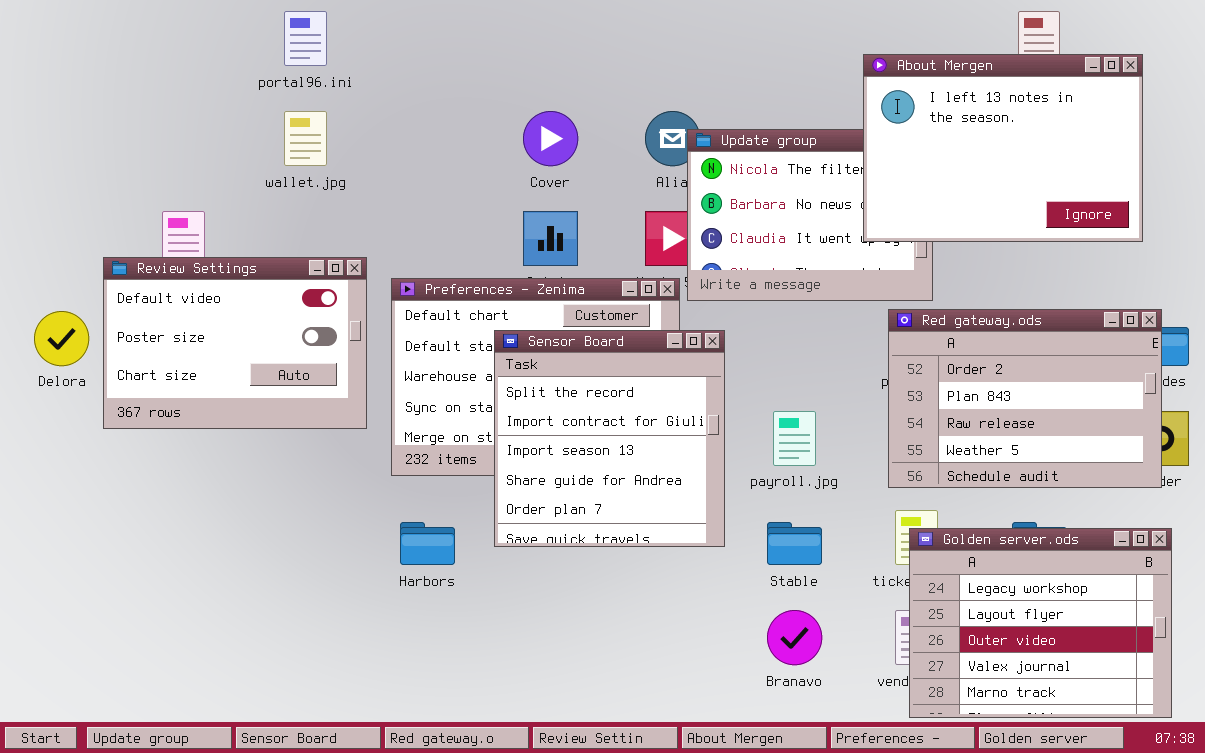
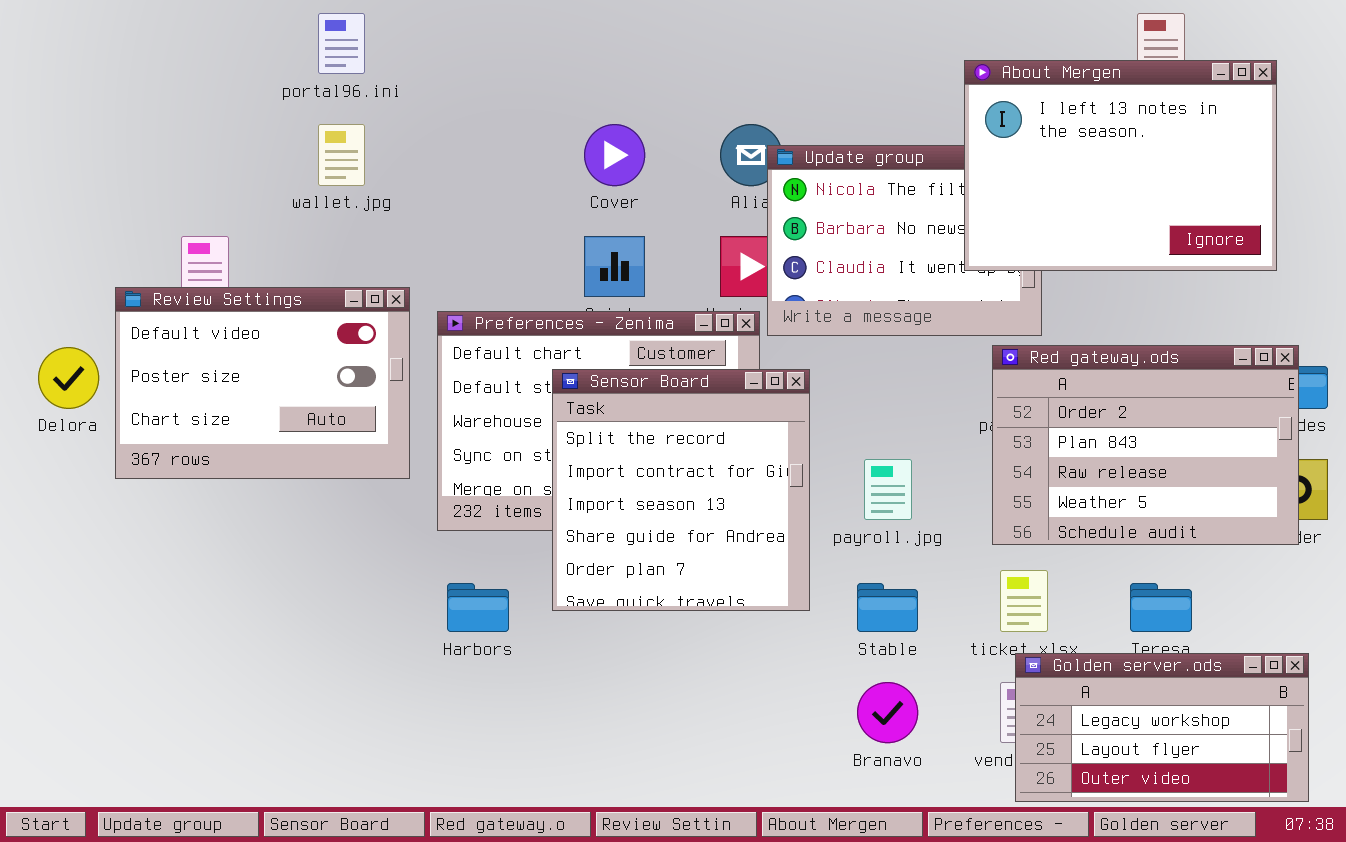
Golden server.ods: [909,528,1172,718] -> [1015,653,1309,802], resized

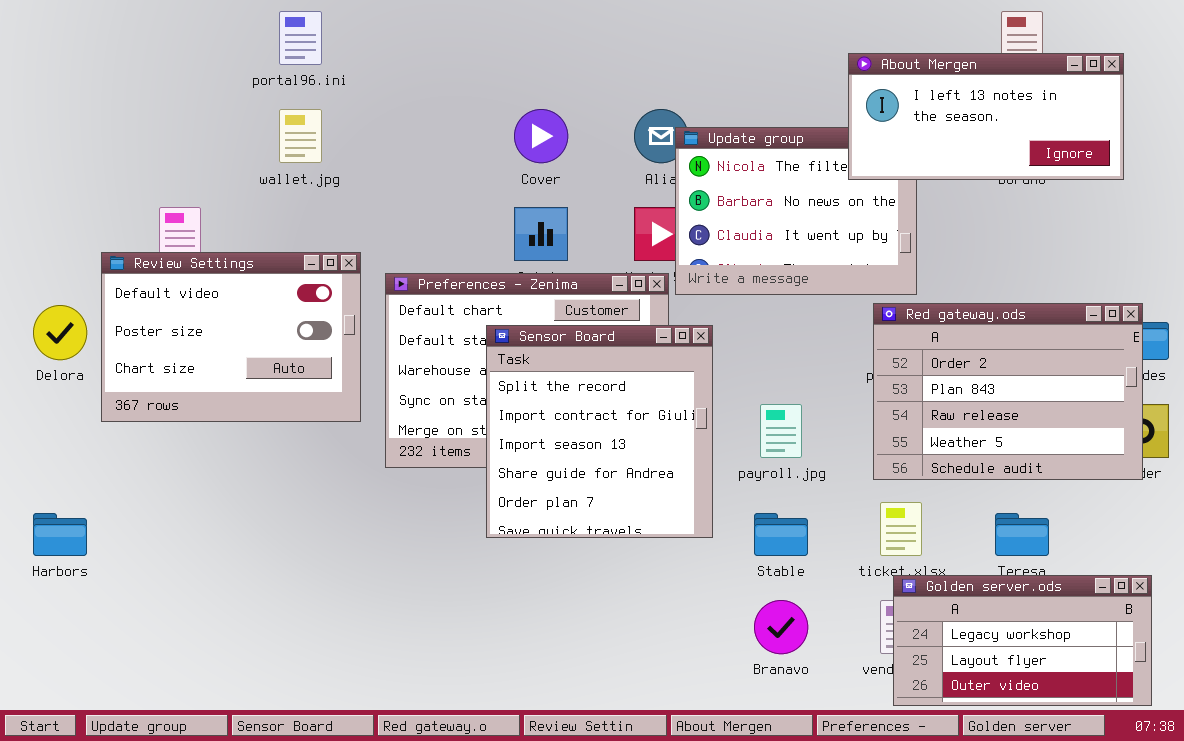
About Mergen: [964,60,1277,271] -> [848,53,1124,180], resized
Harbors: [447,583,509,632] -> [33,513,87,556], moved

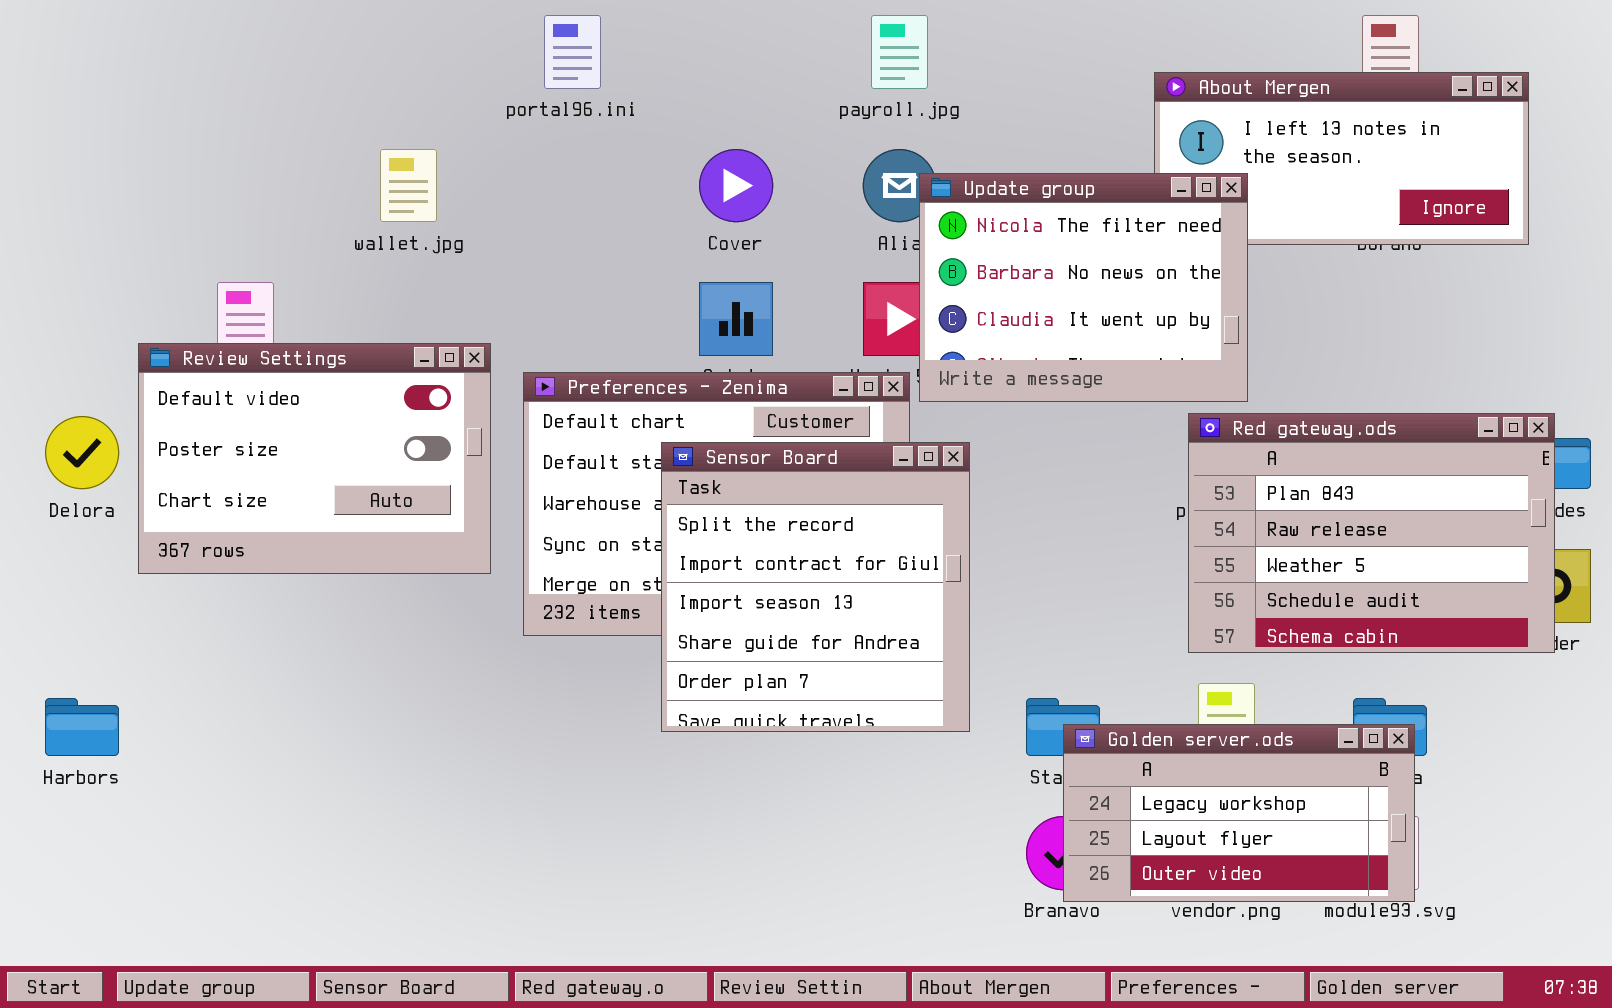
portal96.ini: [279,11,322,65] -> [544,15,601,89], moved
Update group: [675,127,917,295] -> [919,173,1248,402], raised
Red gateway.ods: [873,303,1143,480] -> [1188,413,1555,653], scrolled down 1 row
payroll.jpg: [760,404,802,458] -> [871,15,928,89], moved
Golden server.ods: [893,575,1152,706] -> [1063,724,1415,902], moved

